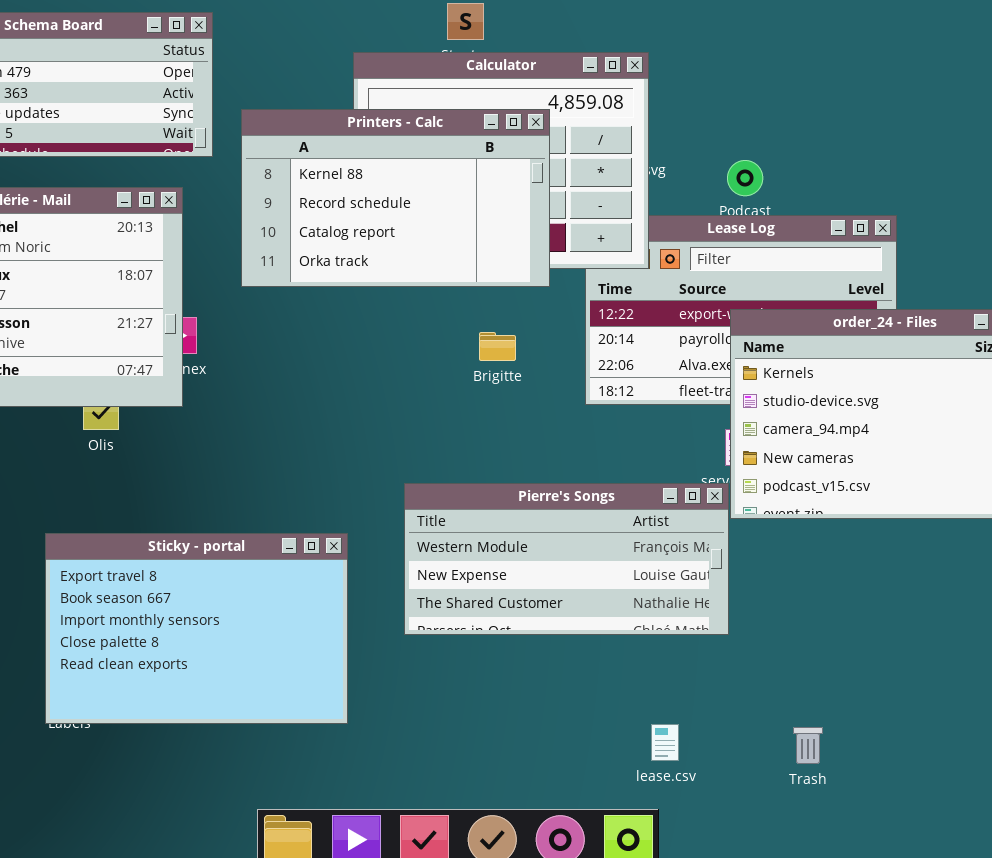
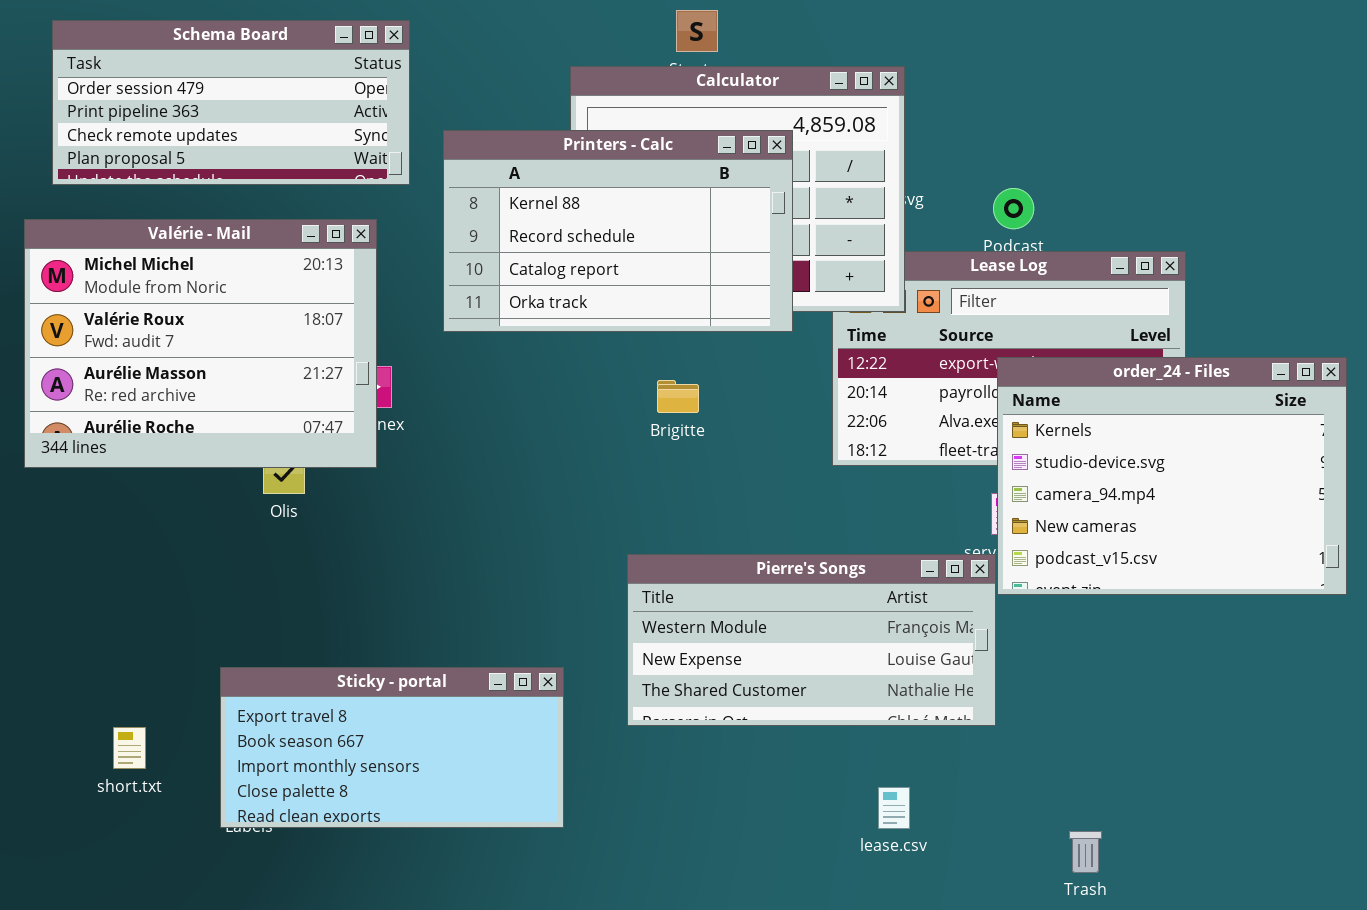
Brigitte: [479,332,516,361] -> [657,380,699,413], moved
Sticky - portal: [45,533,348,724] -> [220,667,564,828], resized
lease.csv: [651,724,679,761] -> [878,787,910,829], moved

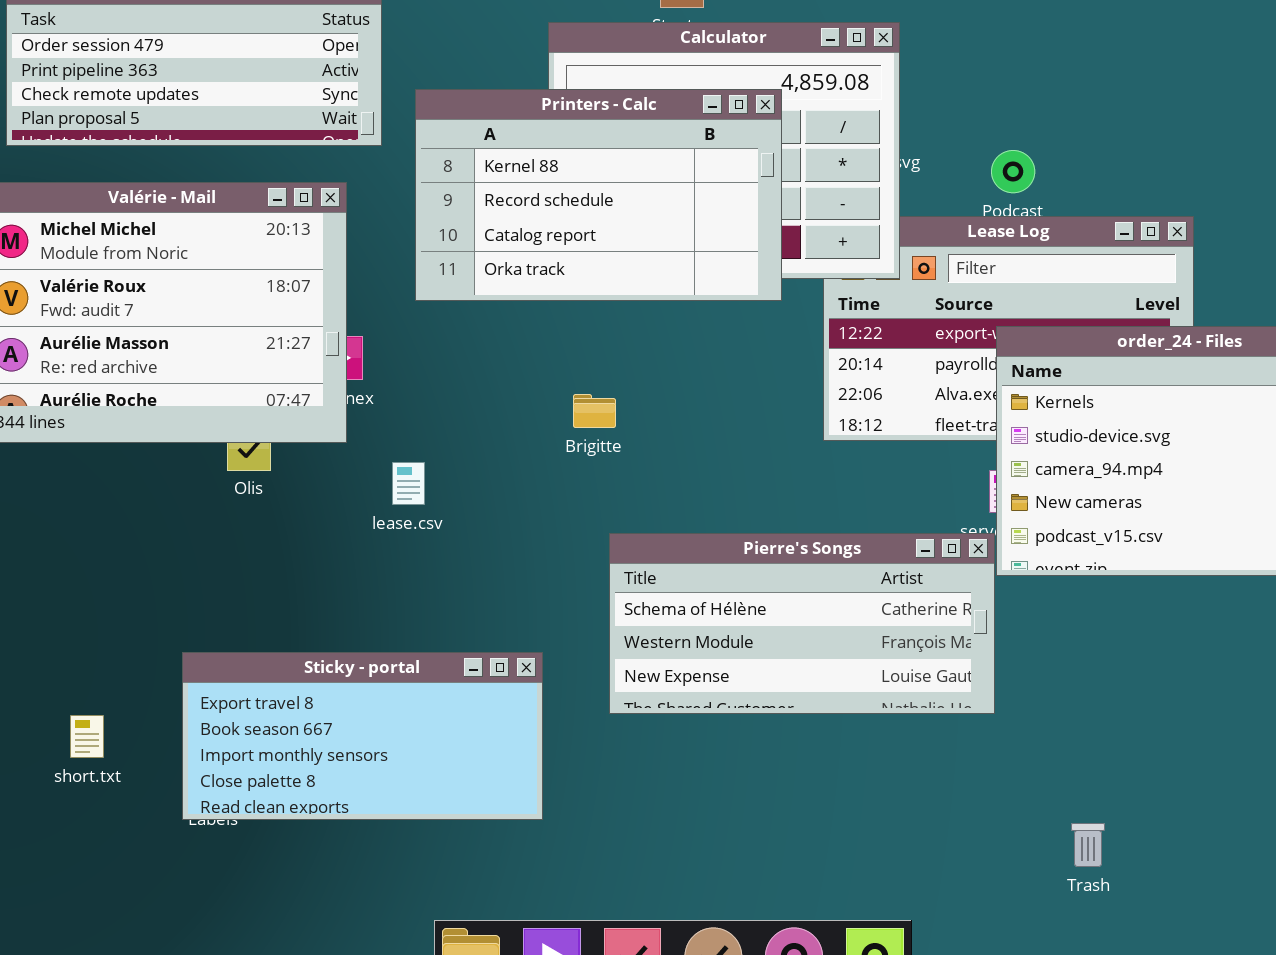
Brigitte: [657,380,699,413] -> [573,394,616,428], moved
Pierre's Songs: [627,554,996,726] -> [609,533,995,714], scrolled up 1 row
lease.csv: [878,787,910,829] -> [392,462,425,505], moved

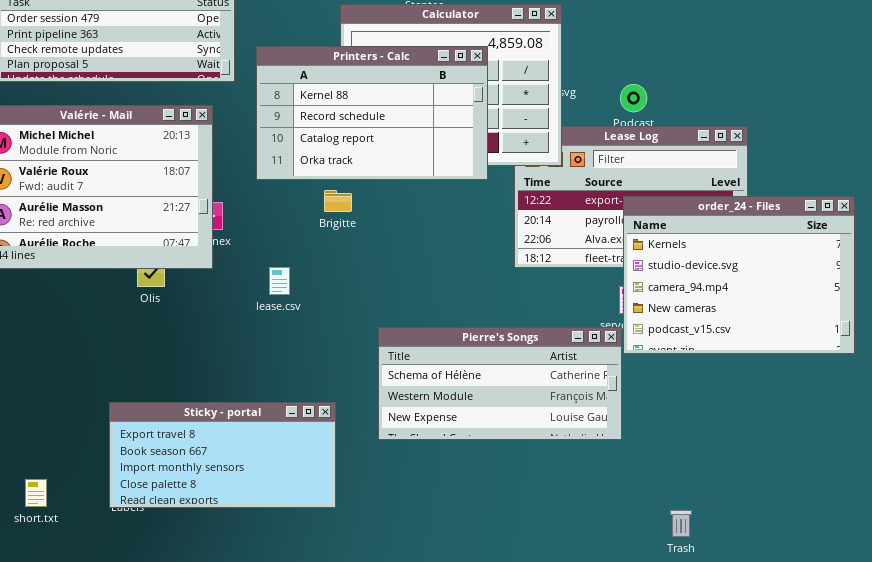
Brigitte: [573,394,616,428] -> [324,190,352,212], moved
lease.csv: [392,462,425,505] -> [269,267,290,295], moved
short.txt: [70,715,104,758] -> [25,479,47,507], moved

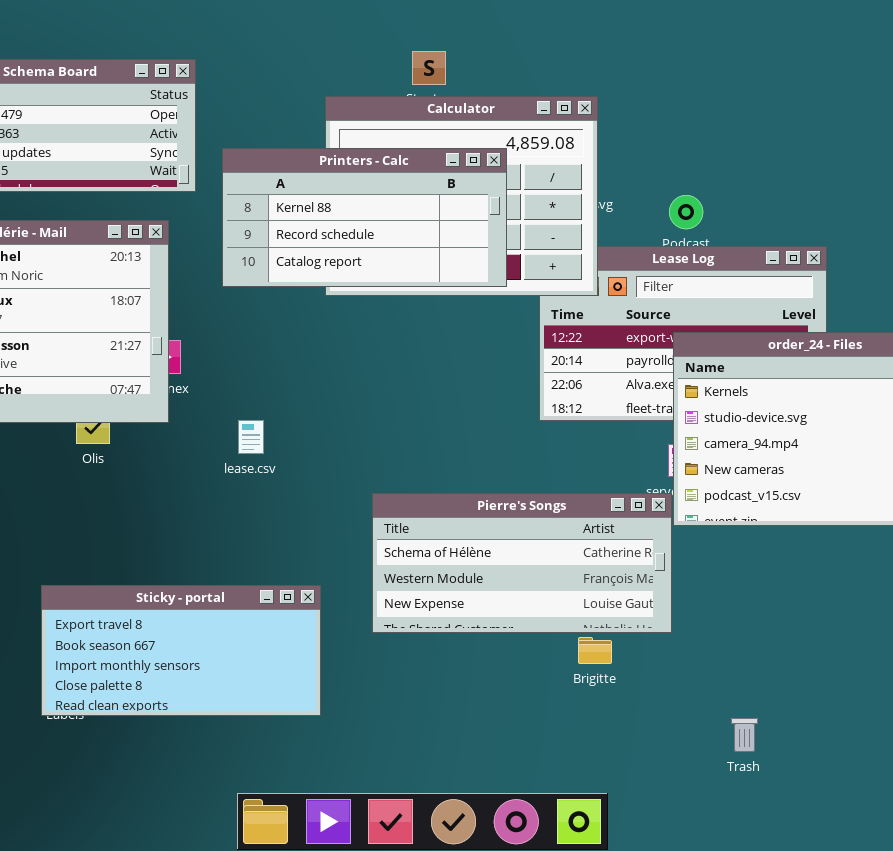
Printers - Calc: [256,46,488,180] -> [222,148,507,287], resized
Brigitte: [324,190,352,212] -> [578,637,612,664], moved

